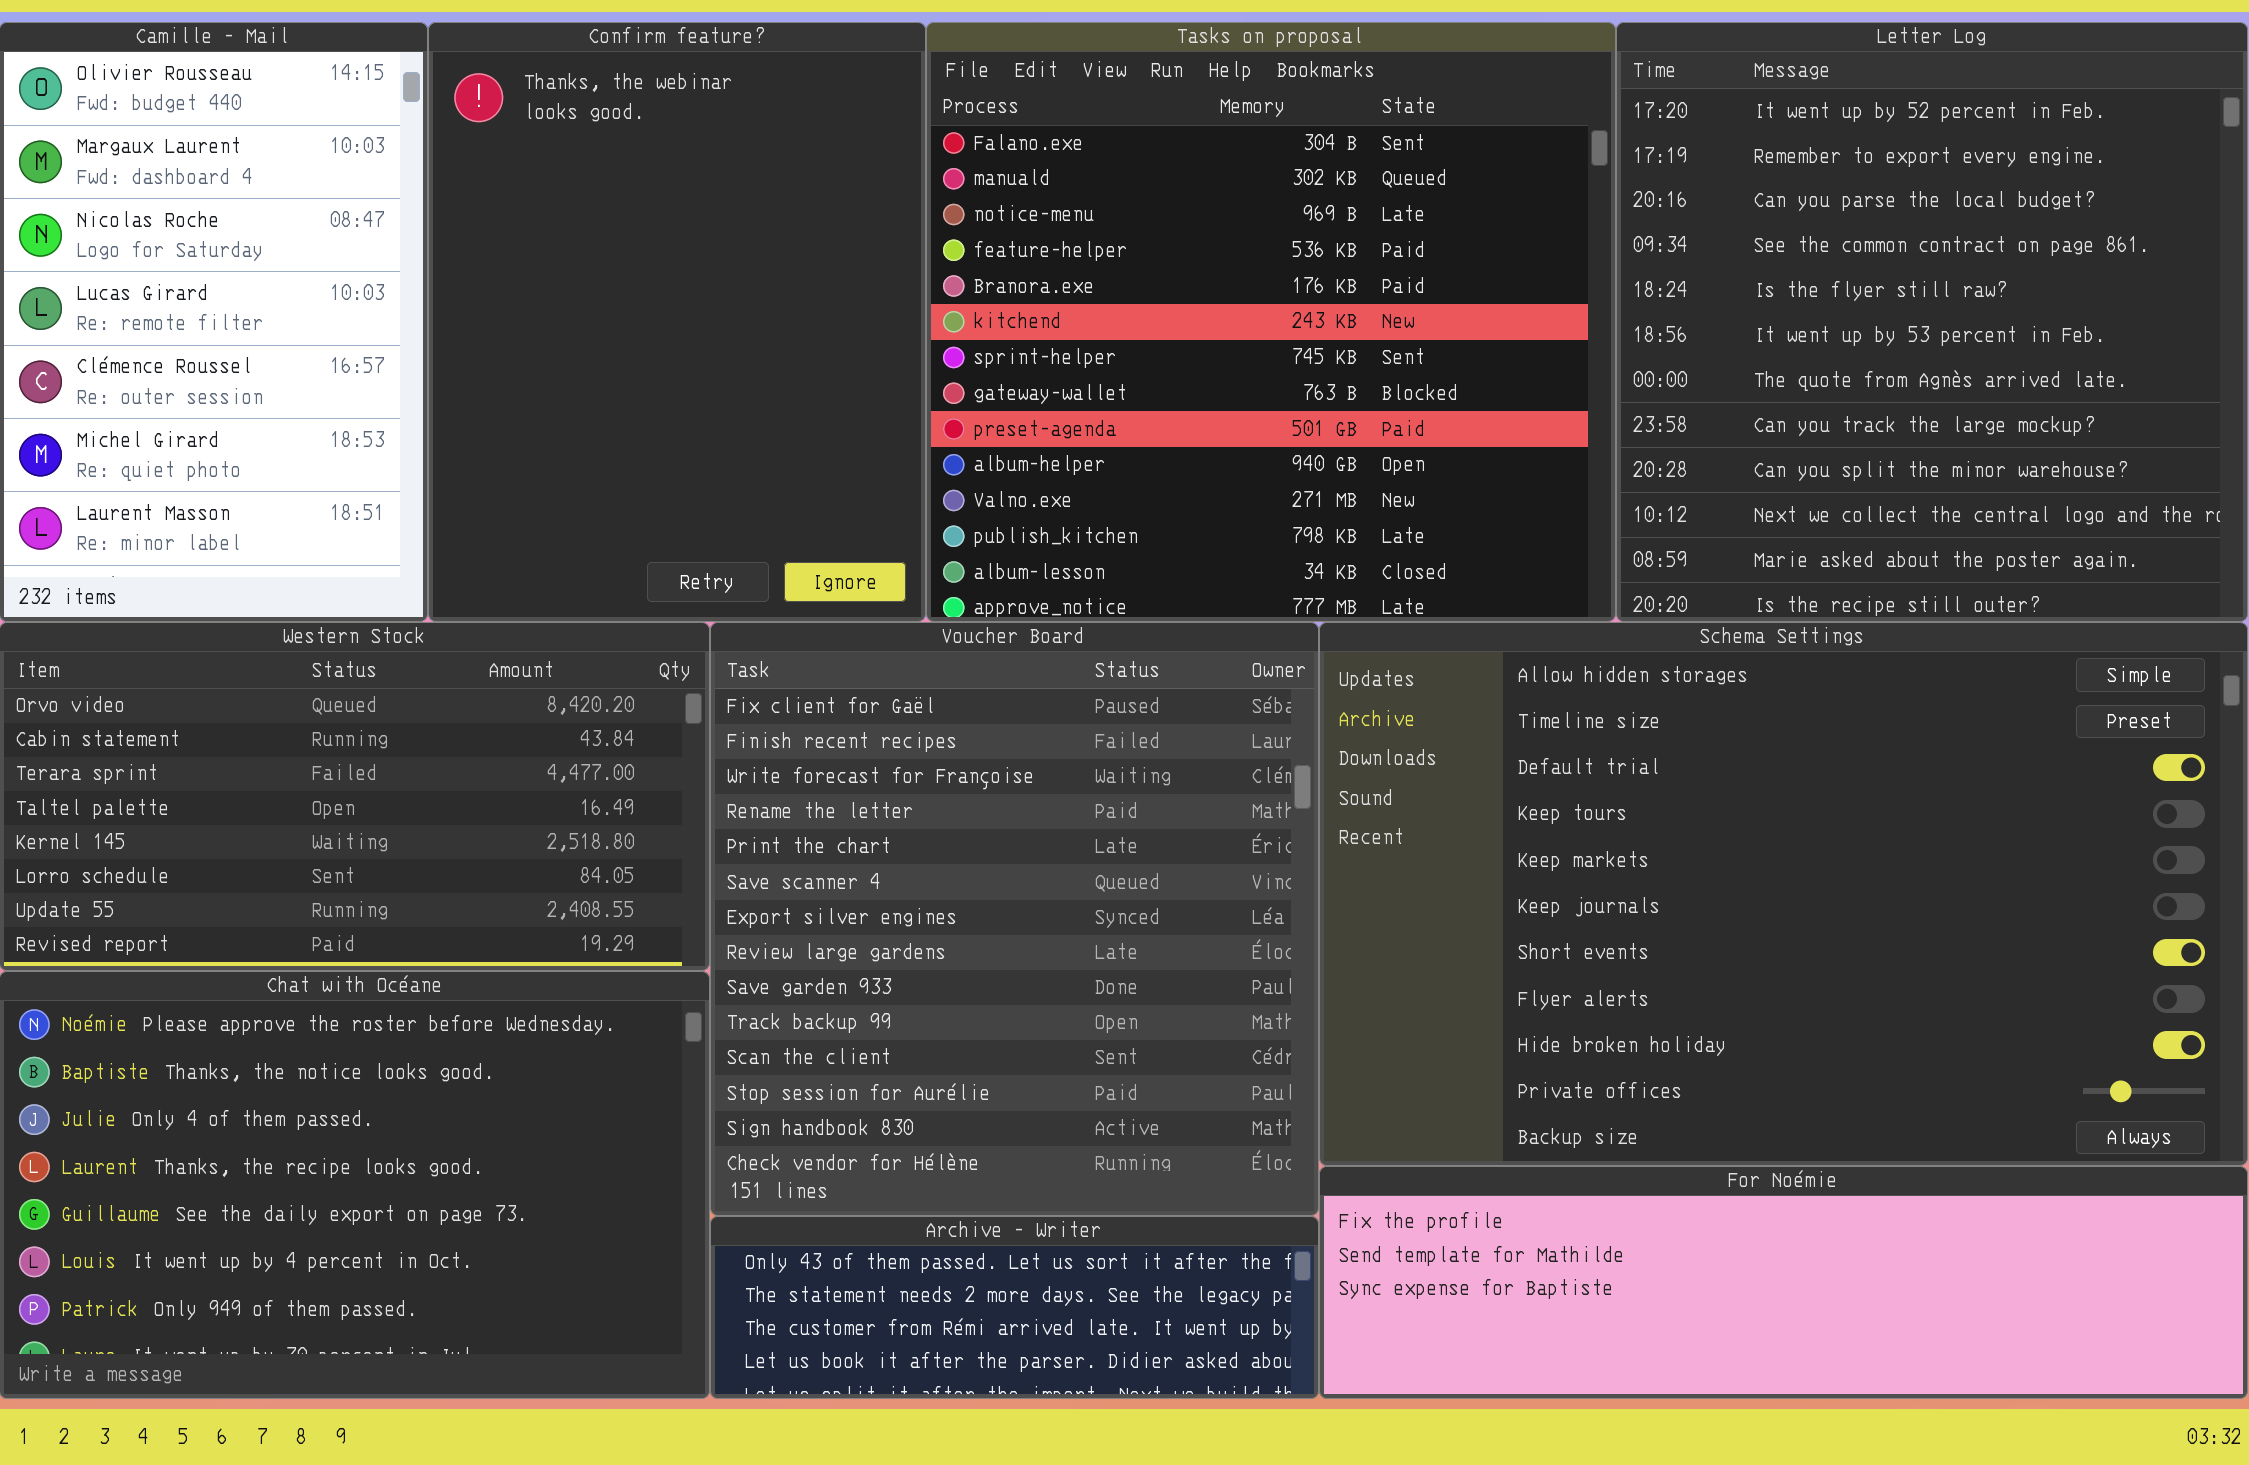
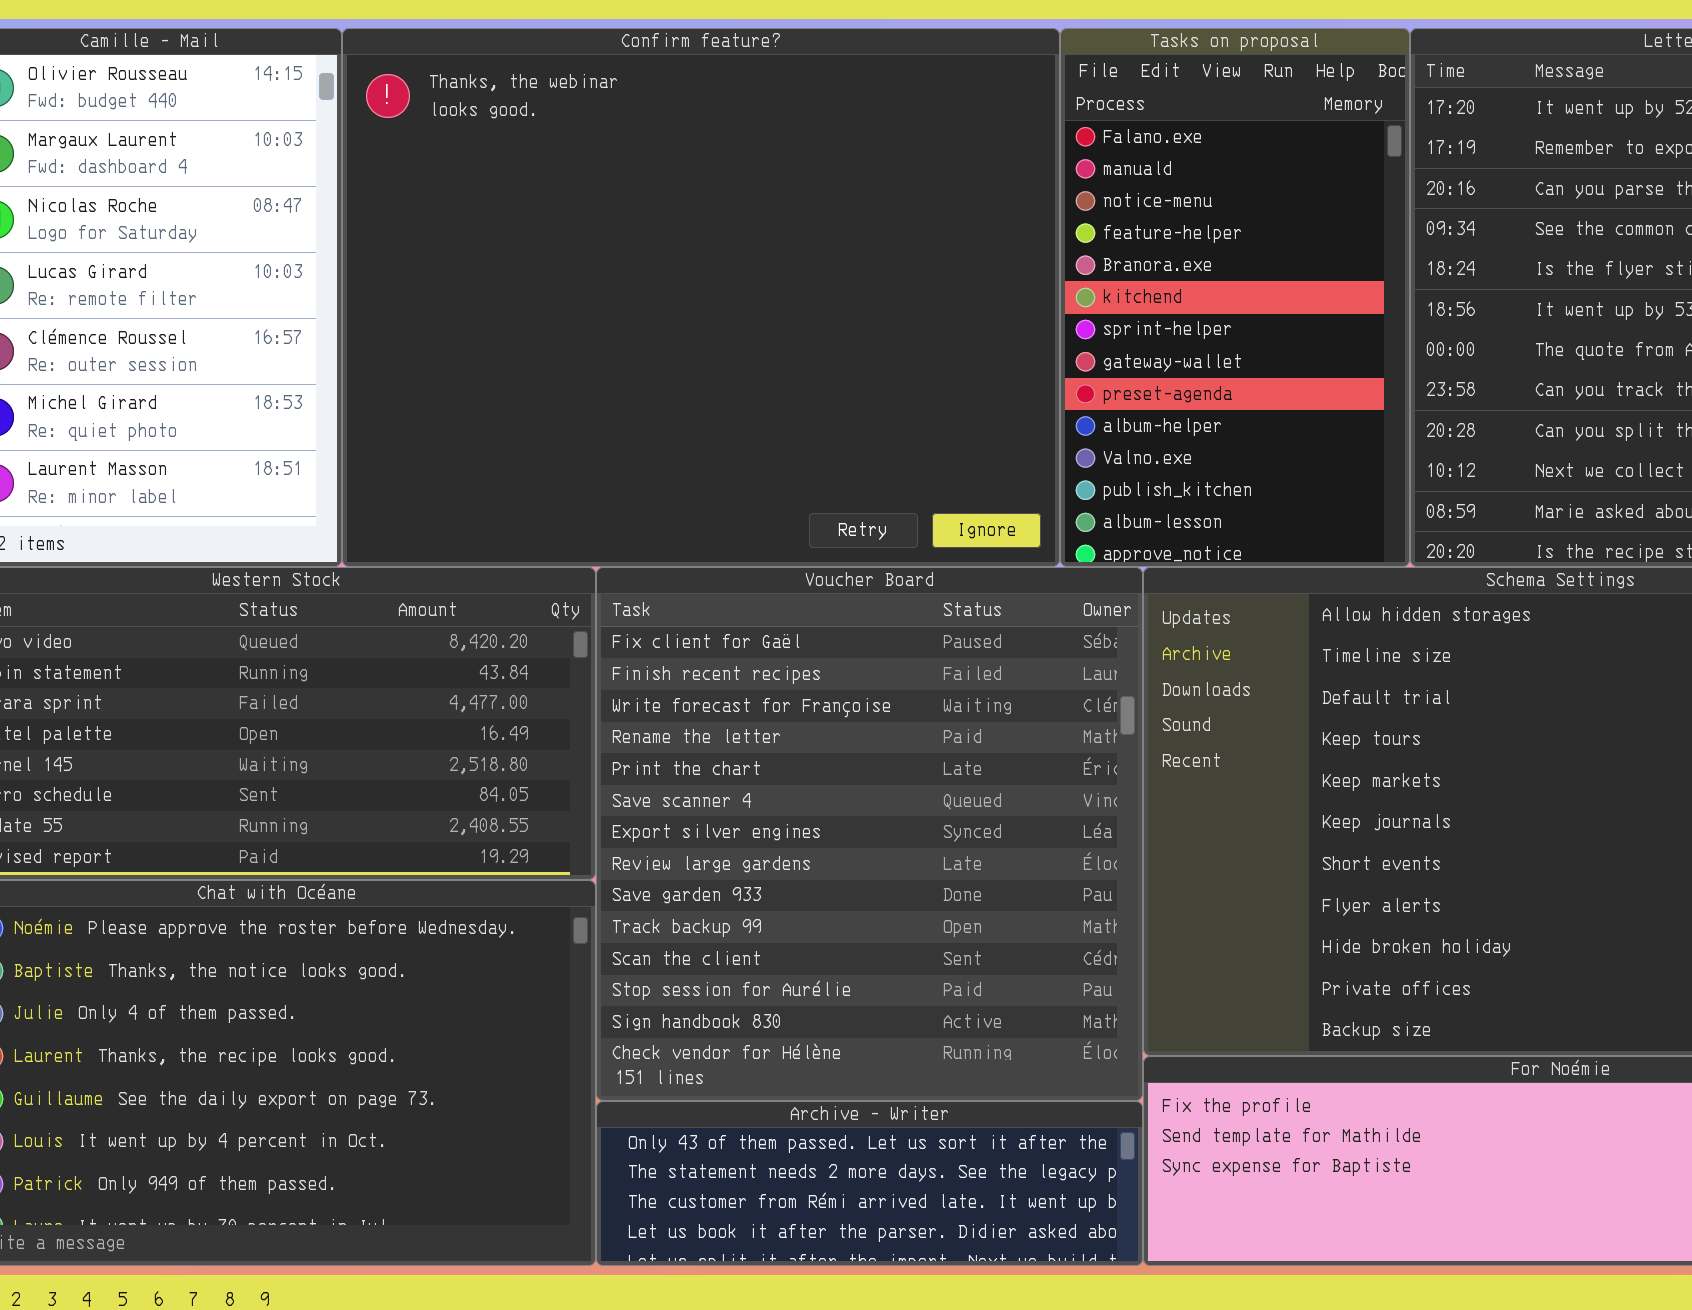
Confirm feature?: [428,22,926,622] -> [342,28,1060,567], resized
Tasks on proposal: [926,22,1616,622] -> [1060,28,1410,567], resized

